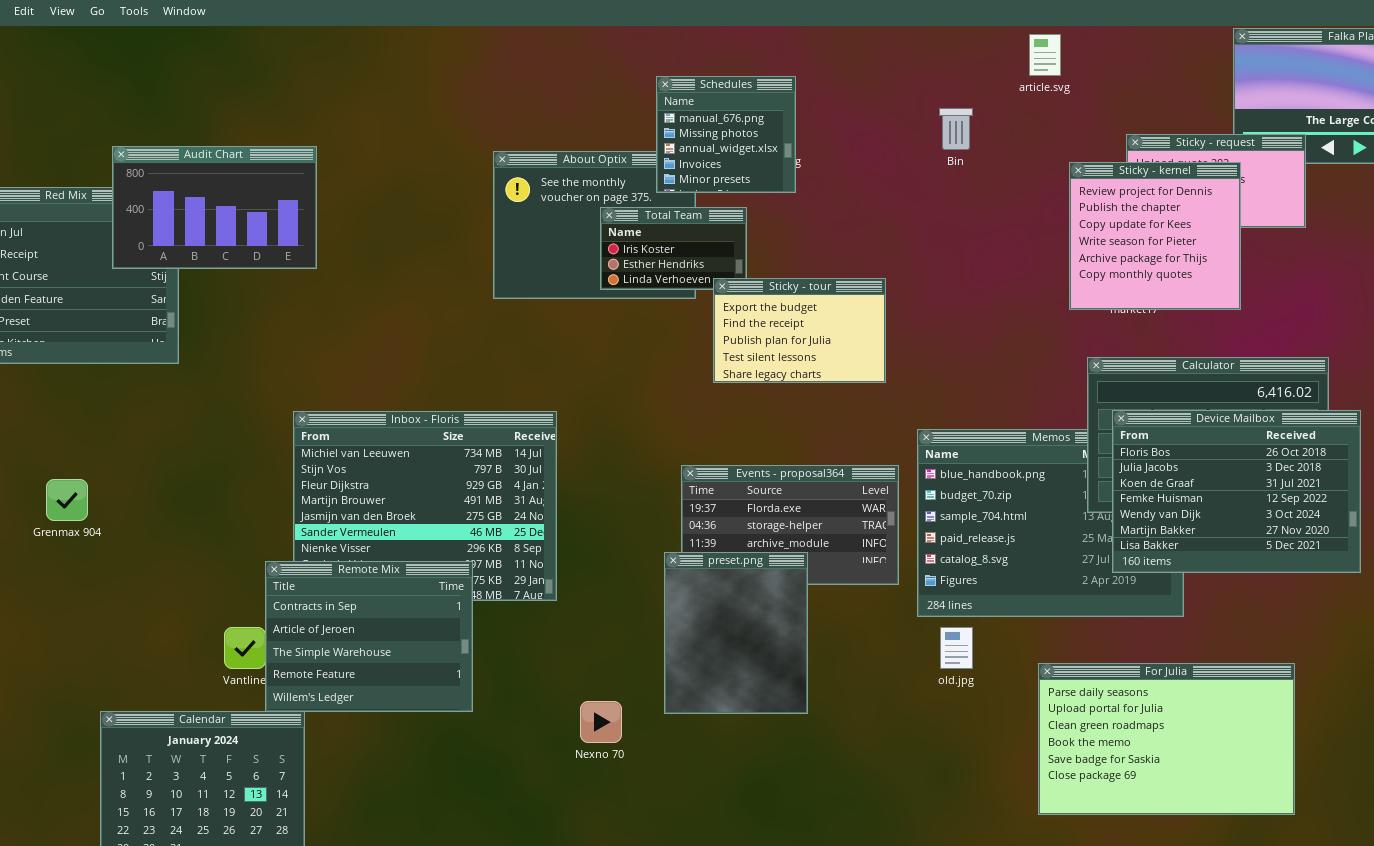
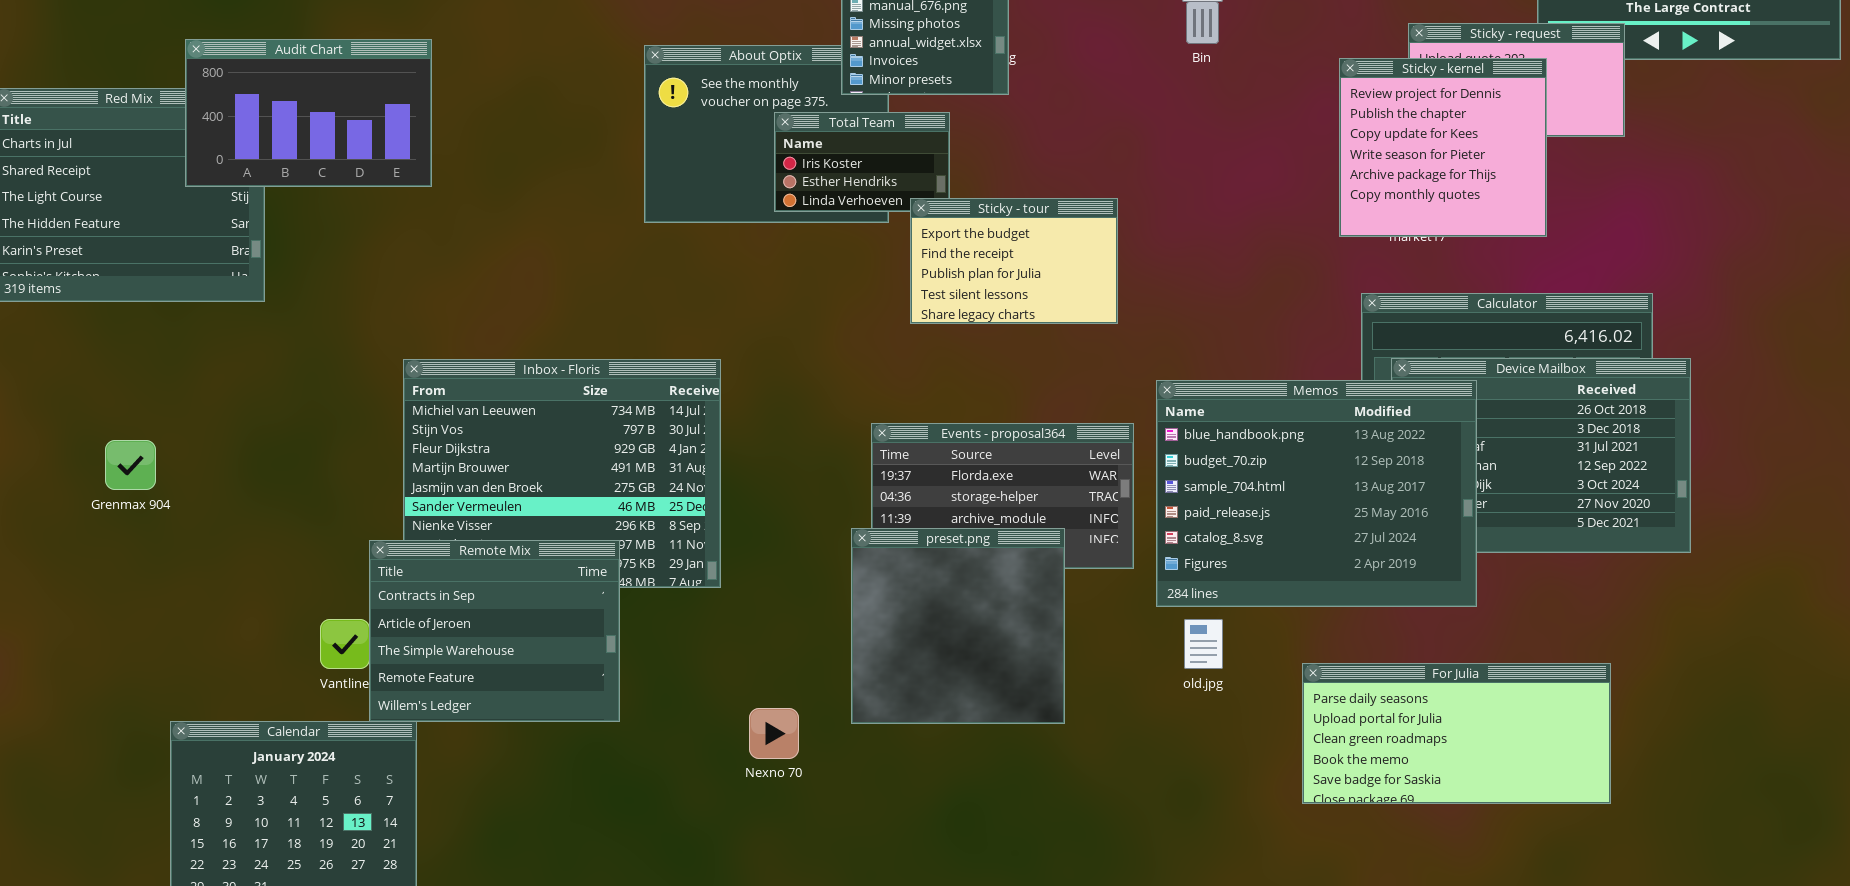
Memos: [917,429,1184,617] -> [1156,380,1477,607], raised
preset.png: [664,552,808,714] -> [851,528,1065,724], resized
For Julia: [1038,663,1295,815] -> [1302,663,1611,804], resized

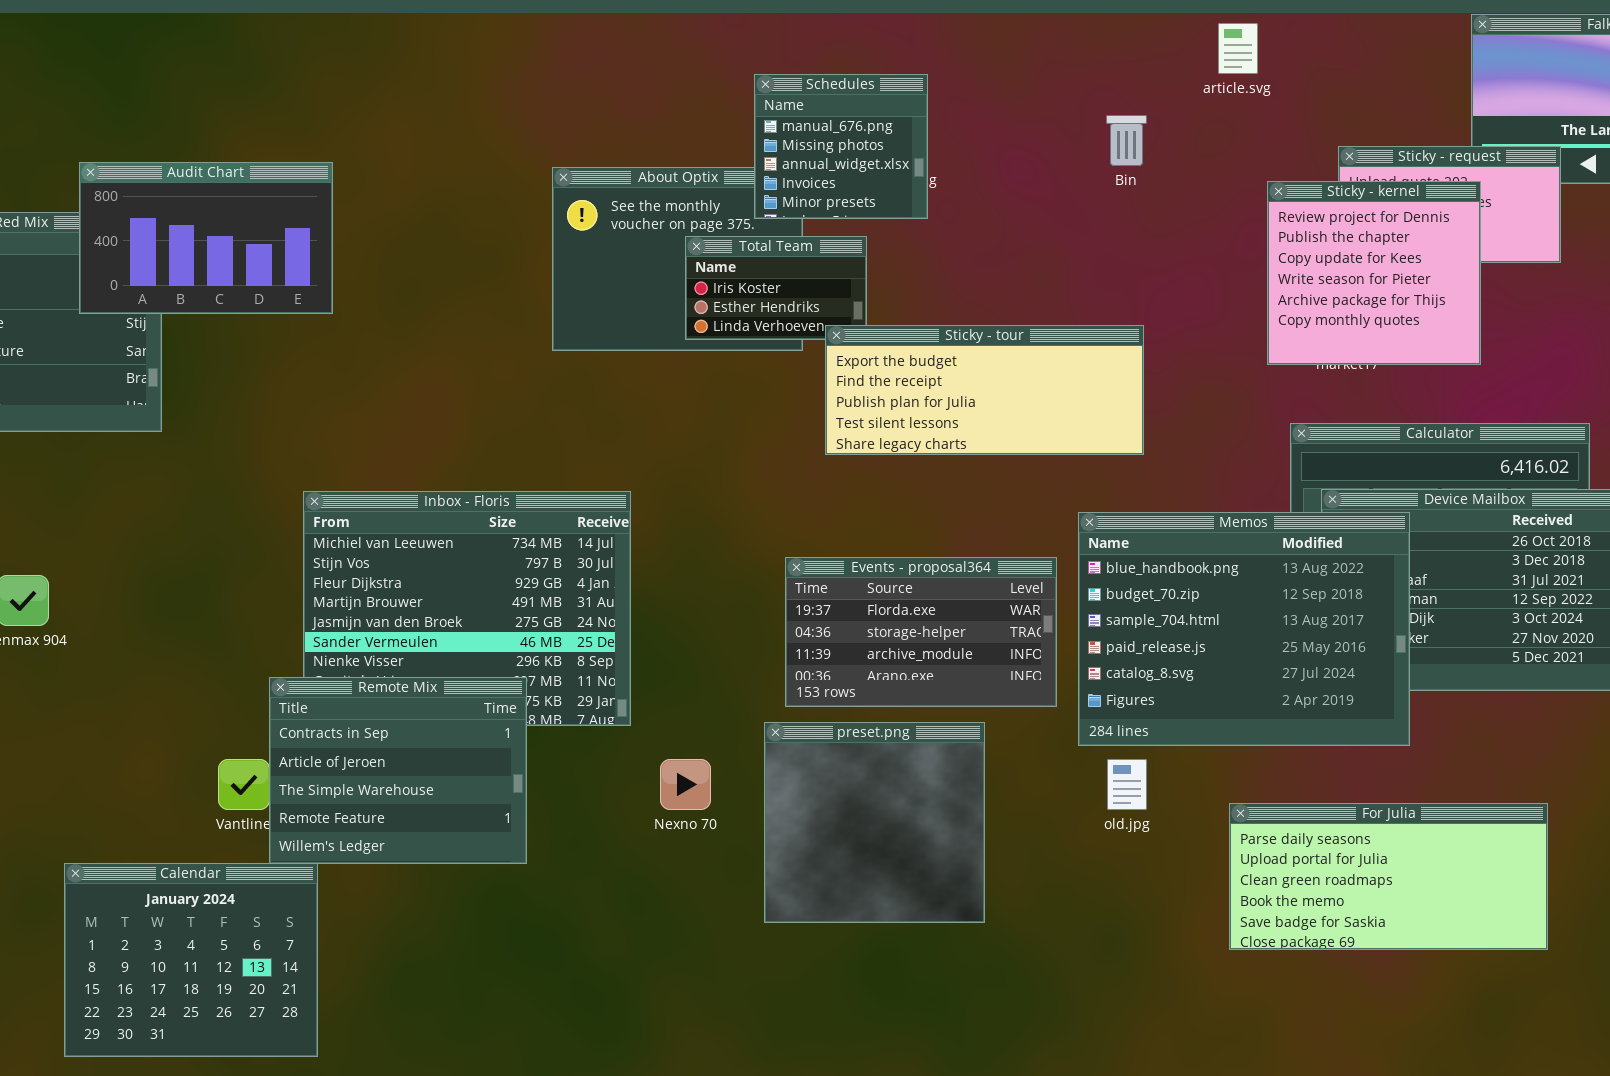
Sticky - tour: [910,198,1118,324] -> [825,325,1144,455], resized
preset.png: [851,528,1065,724] -> [764,722,985,923], moved
Nexno 70: [749,708,799,759] -> [660,759,711,810], moved

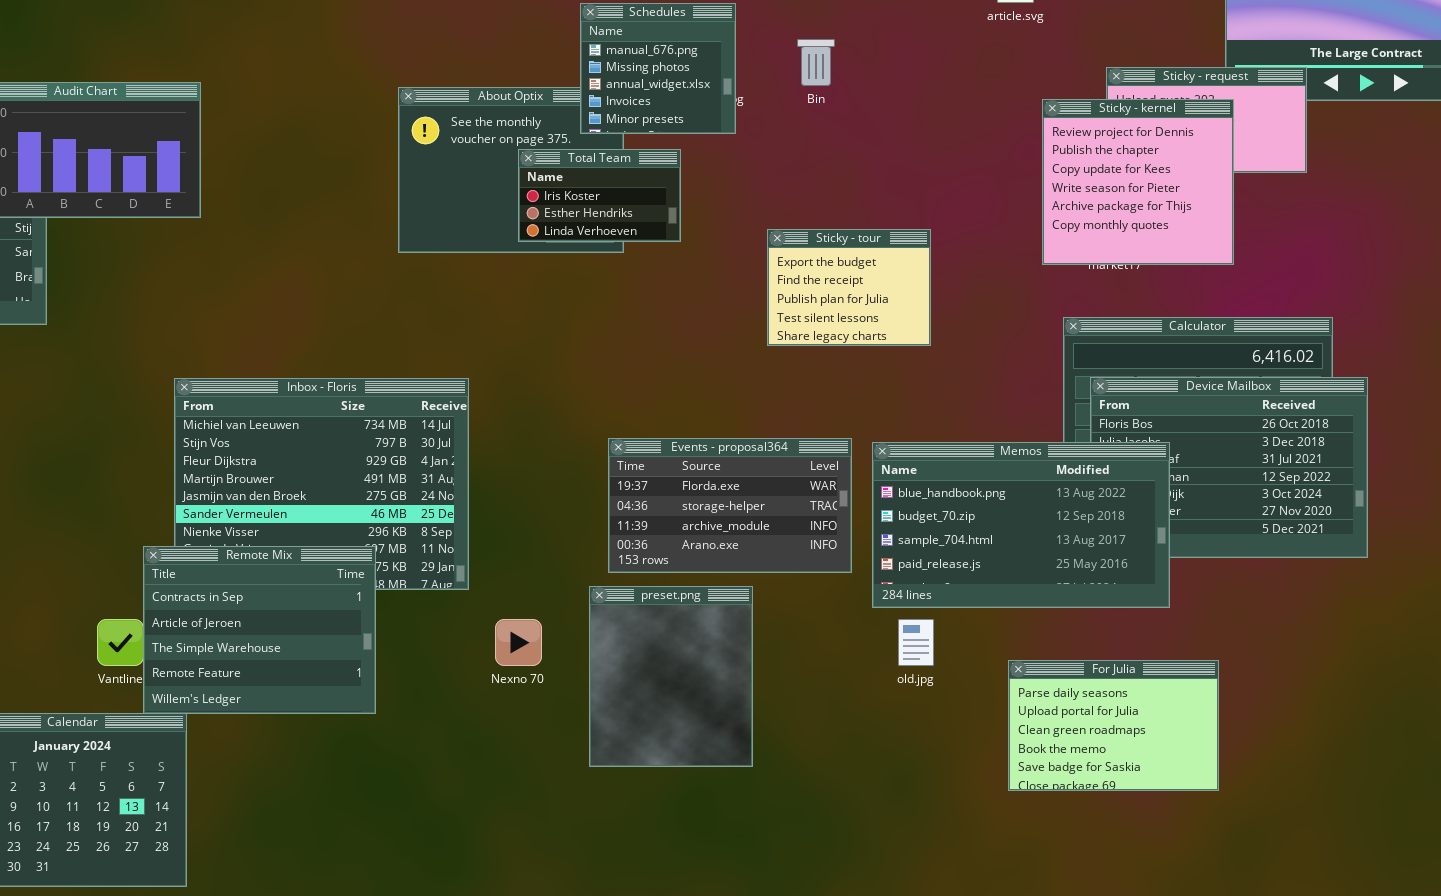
Bin: [1106,115,1147,166] -> [797,39,835,86], moved
Sticky - tour: [825,325,1144,455] -> [767,229,931,346], resized
Memos: [1078,512,1410,746] -> [872,442,1170,608], resized
preset.png: [764,722,985,923] -> [589,586,753,767], resized
For Julia: [1229,803,1548,950] -> [1008,660,1219,791], resized

